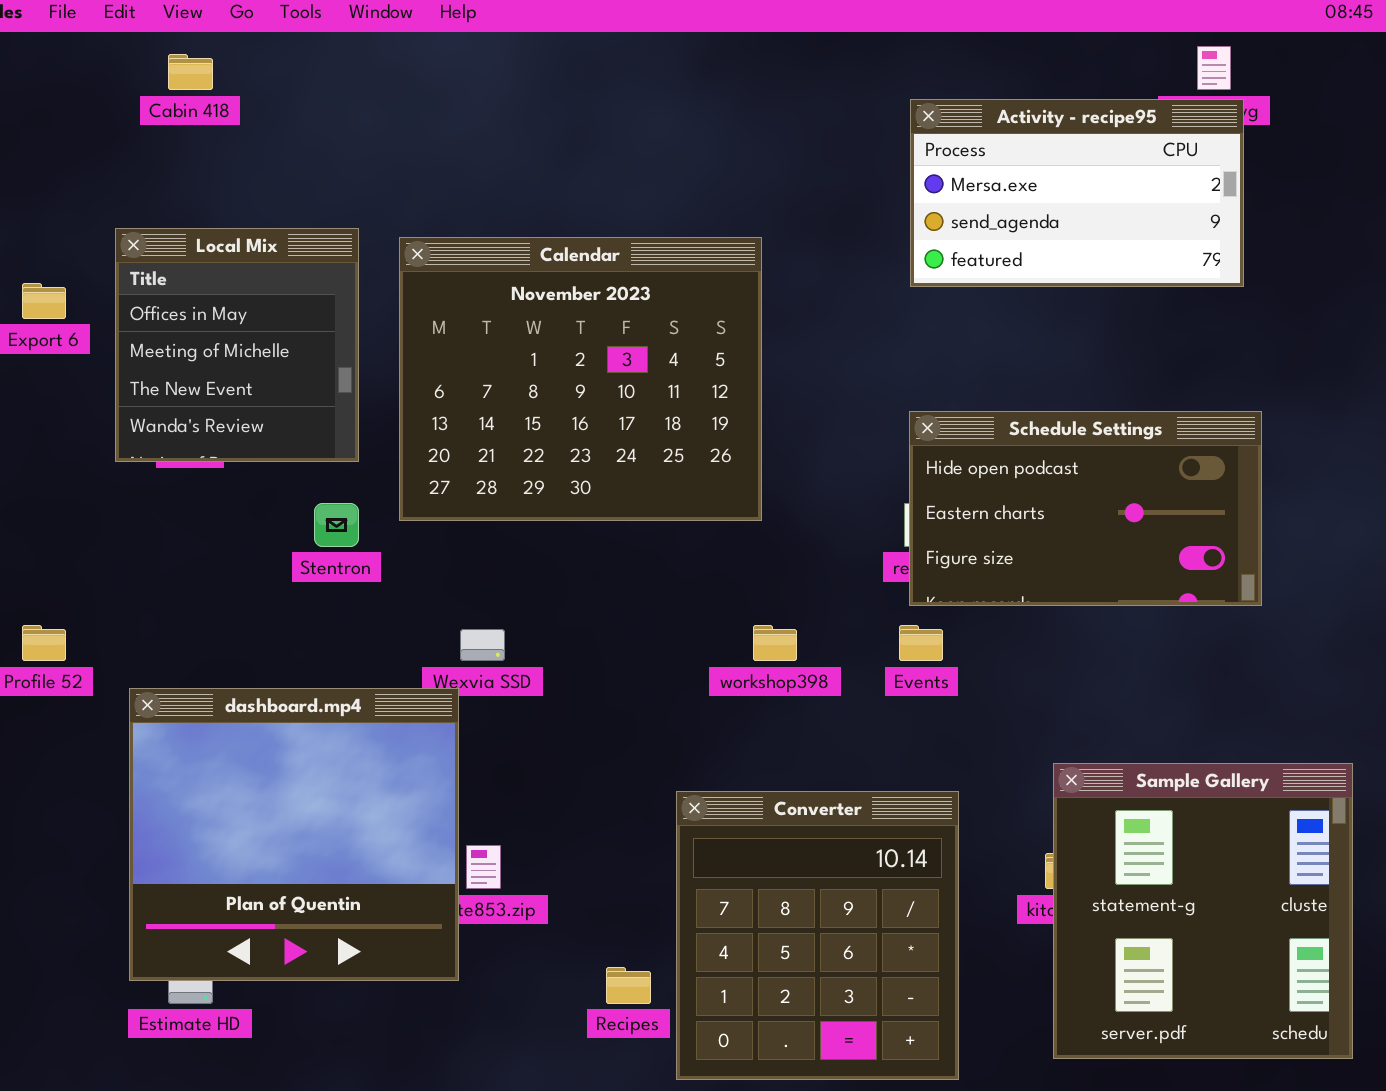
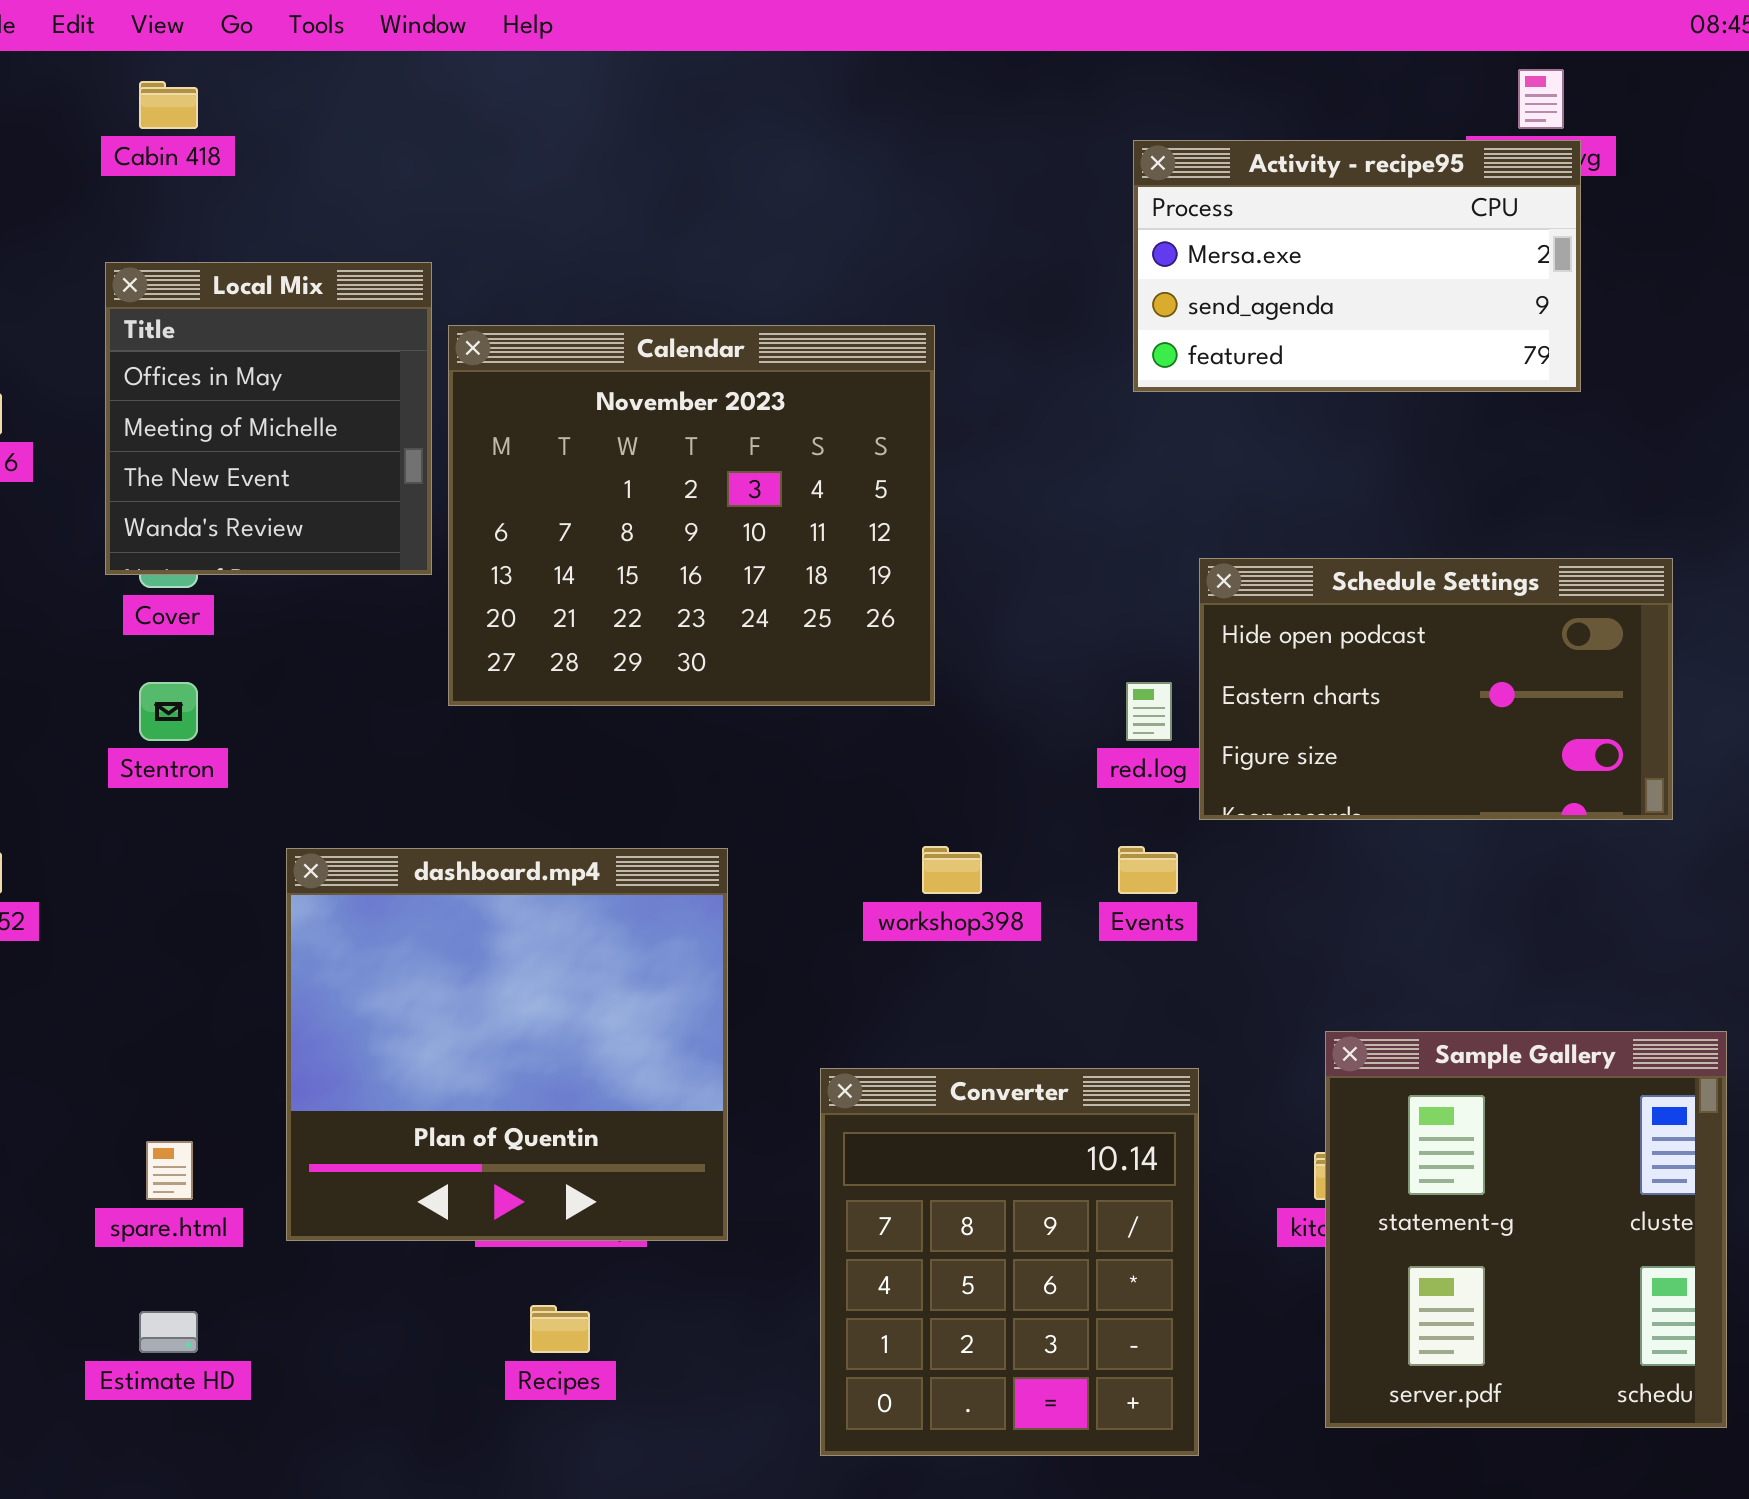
Local Mix: [115,228,359,462] -> [105,262,432,575], moved
Schedule Settings: [909,411,1262,606] -> [1199,558,1673,820], moved
Stentron: [314,503,359,547] -> [139,682,198,741], moved
dashboard.mp4: [129,688,459,981] -> [286,848,728,1241], moved
Recipes: [606,967,651,1004] -> [530,1305,590,1353], moved

